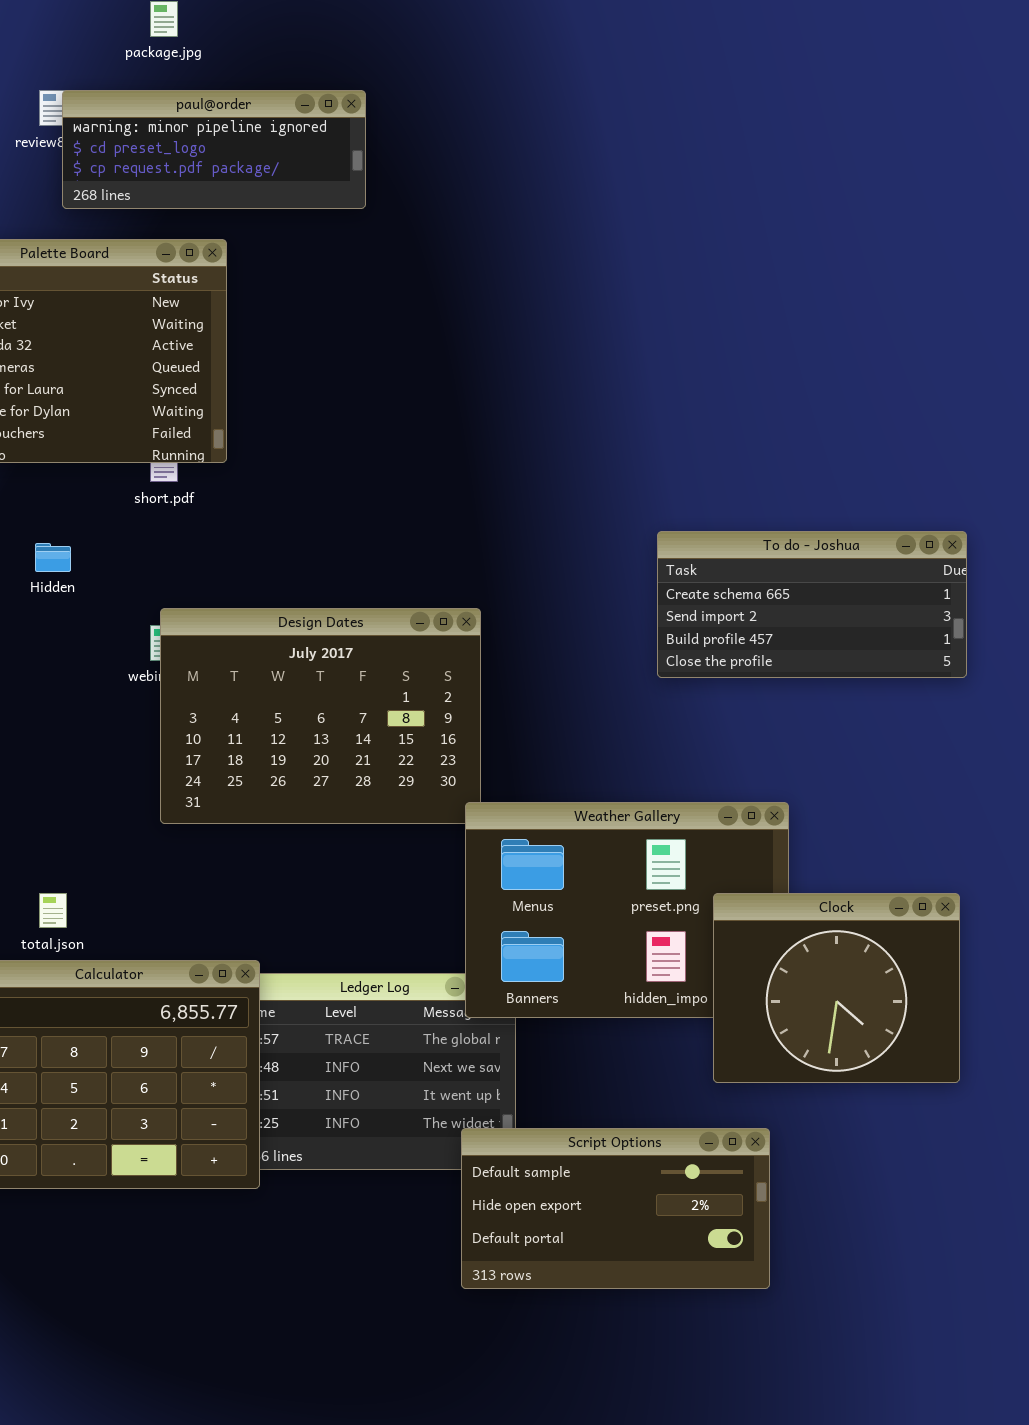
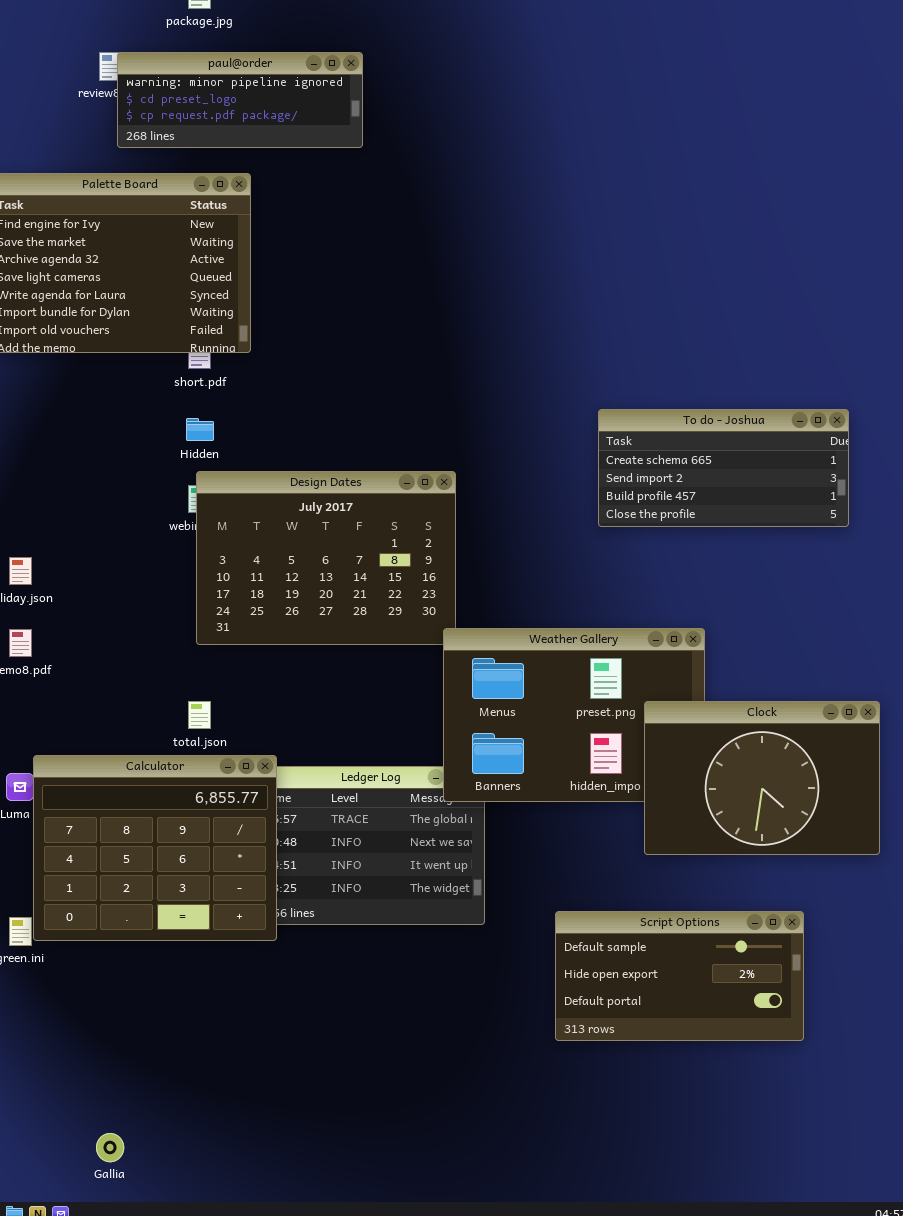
Hidden: [35,543,71,572] -> [186,418,214,441], moved
total.json: [39,893,67,928] -> [188,701,211,729], moved
Clock: [713,893,960,1083] -> [644,701,880,855], resized
Script Options: [461,1128,770,1289] -> [555,911,804,1041], moved

